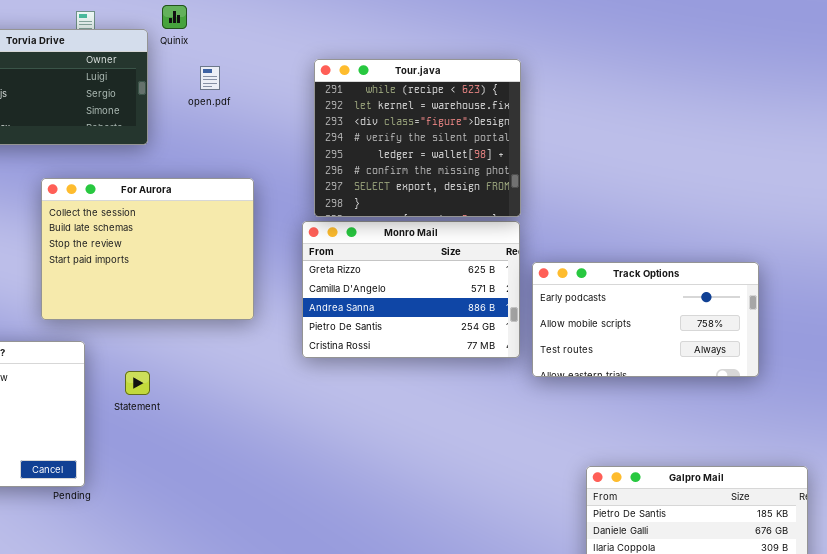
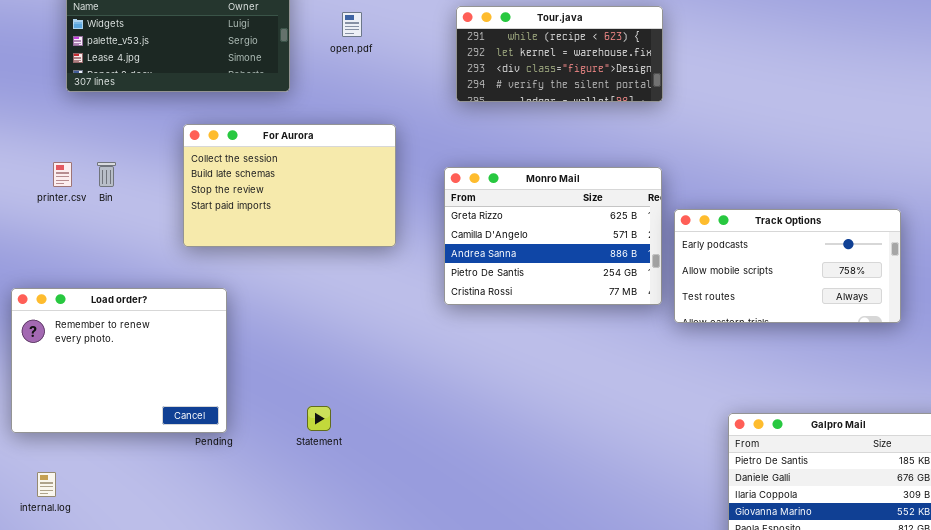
Tour.java: [314,59,521,217] -> [456,6,663,102], resized
For Aurora: [41,178,254,320] -> [183,124,396,247], resized
Statement: [125,371,150,395] -> [307,406,331,431], moved

